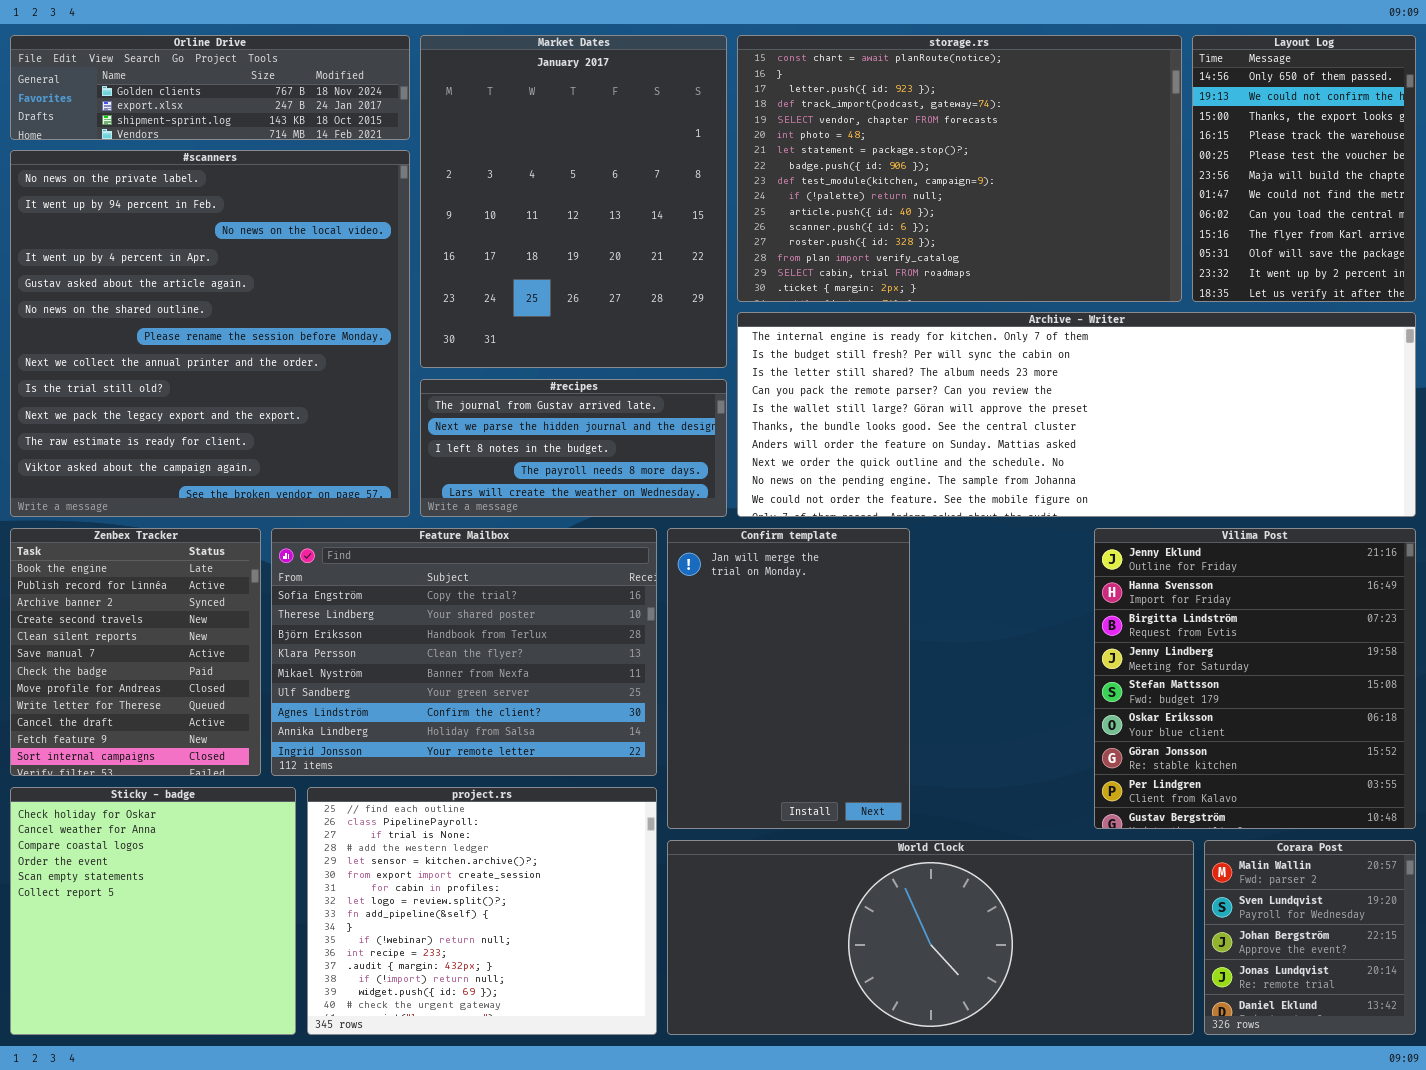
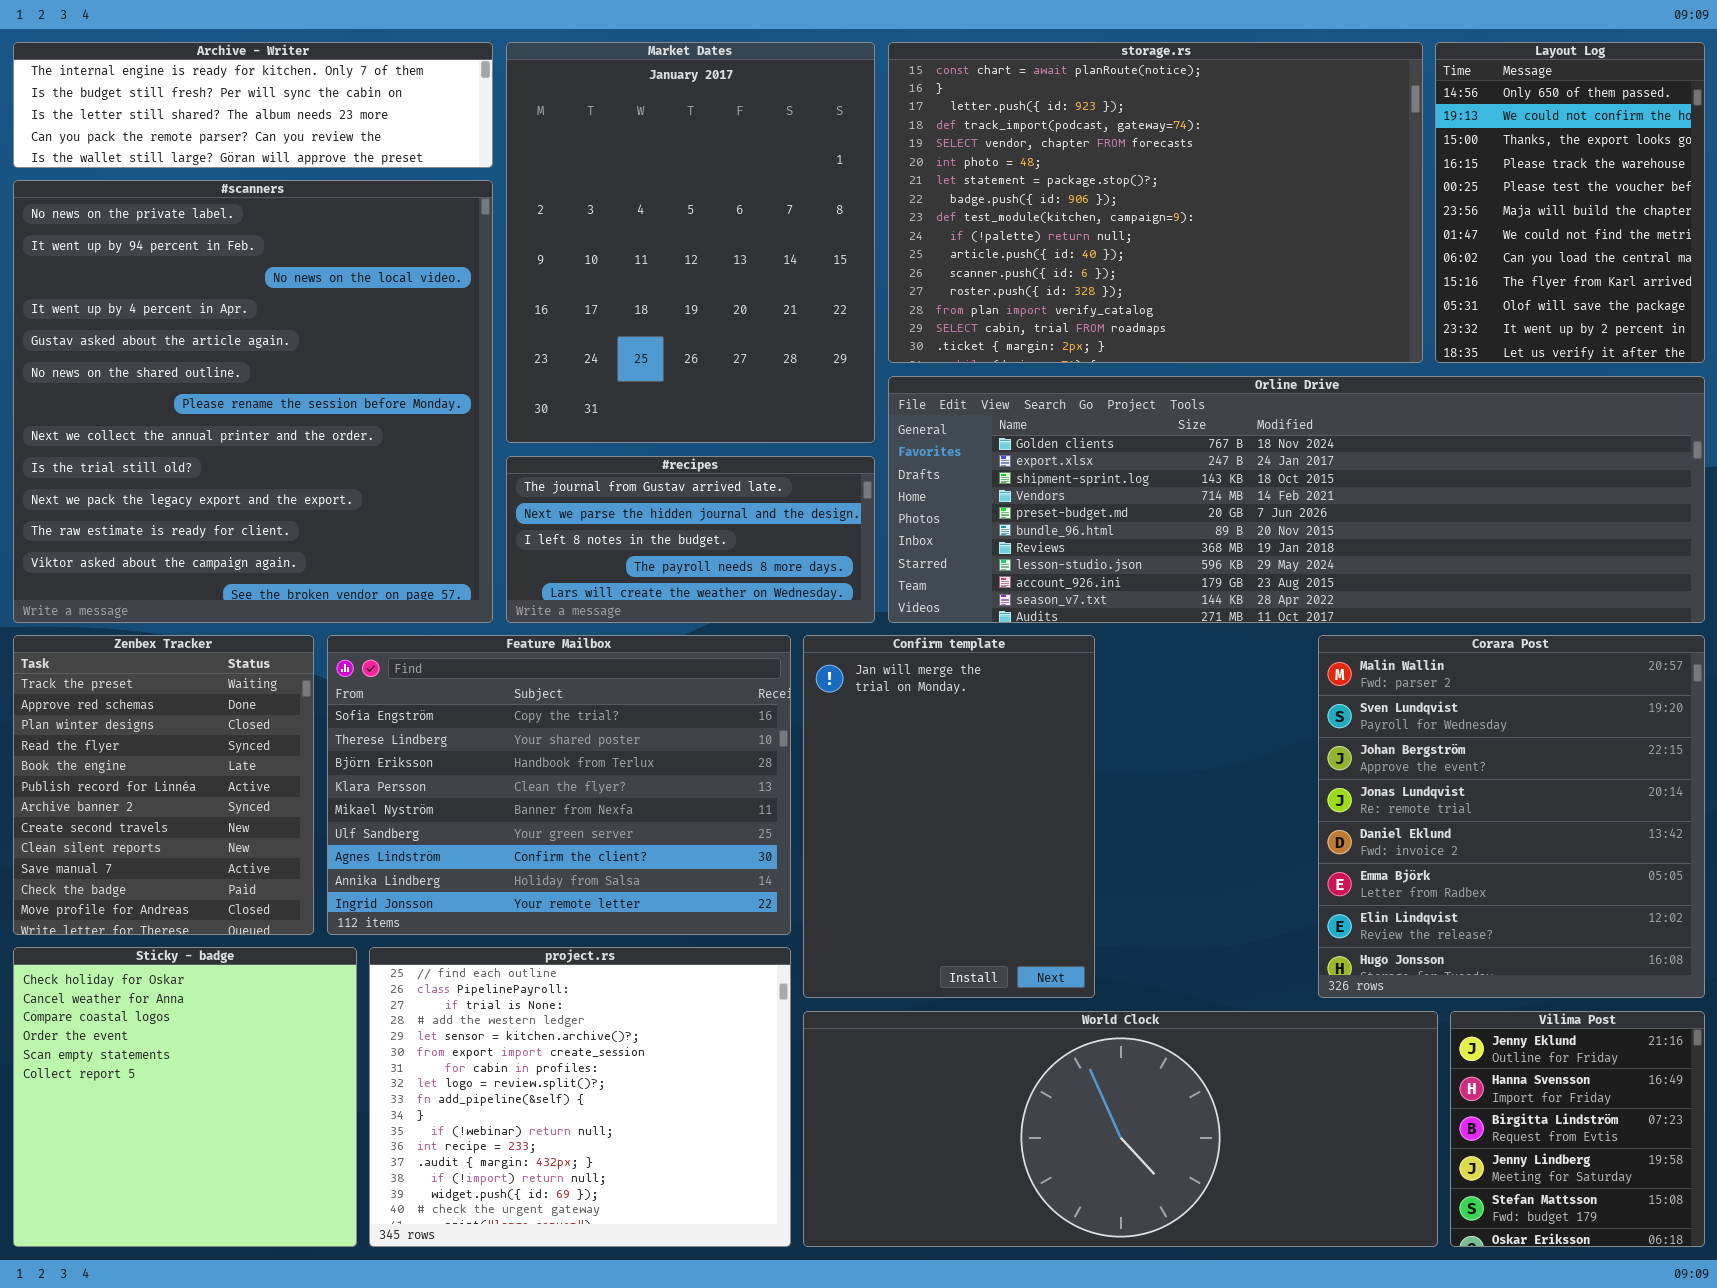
Orline Drive: [10,35,410,140] -> [888,376,1705,623], moved, resized
Archive - Writer: [737,312,1416,517] -> [13,42,493,168], moved, resized
Zenbex Tracker: [10,528,261,776] -> [13,635,314,935], scrolled up 4 rows
Vilima Post: [1094,528,1416,829] -> [1450,1011,1705,1247], moved, resized
Corara Post: [1204,840,1416,1035] -> [1318,635,1705,998], moved, resized

